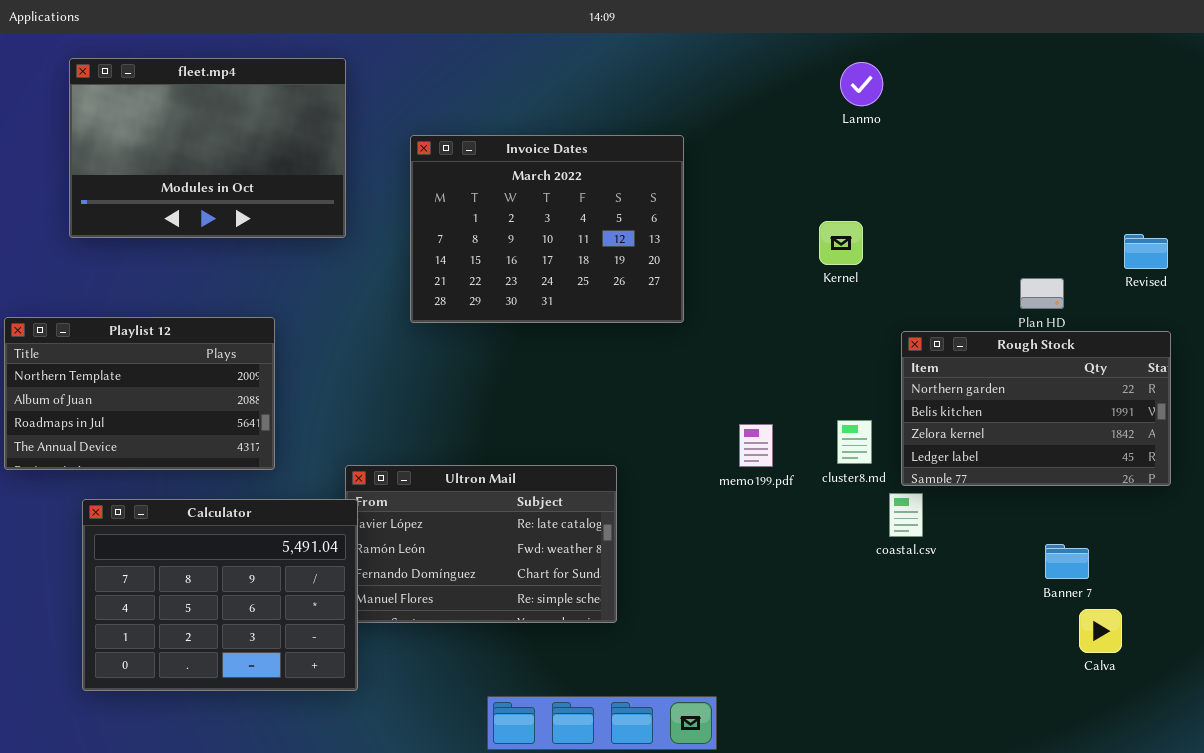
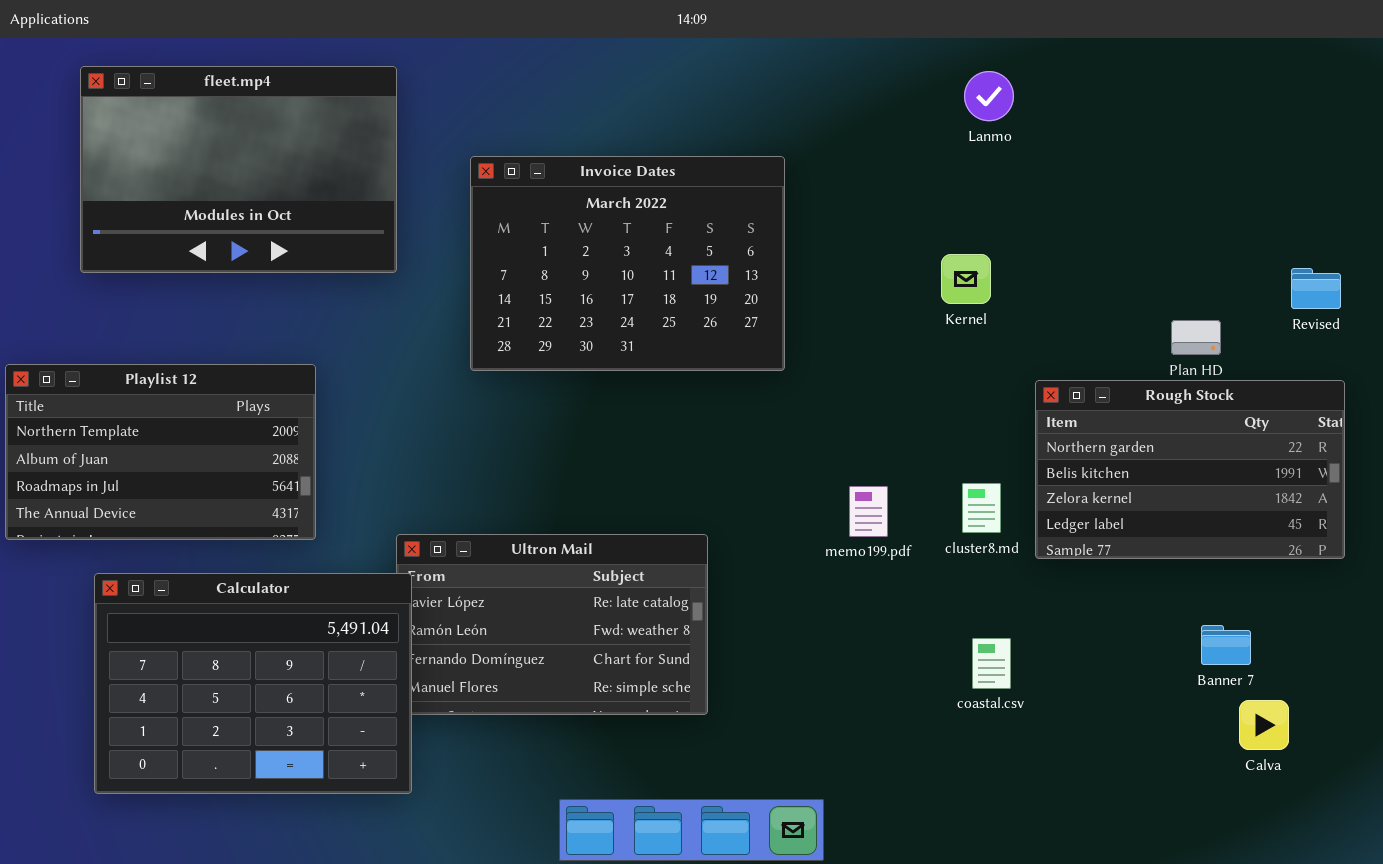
coastal.csv: [889,493,923,537] -> [972,638,1011,689], moved

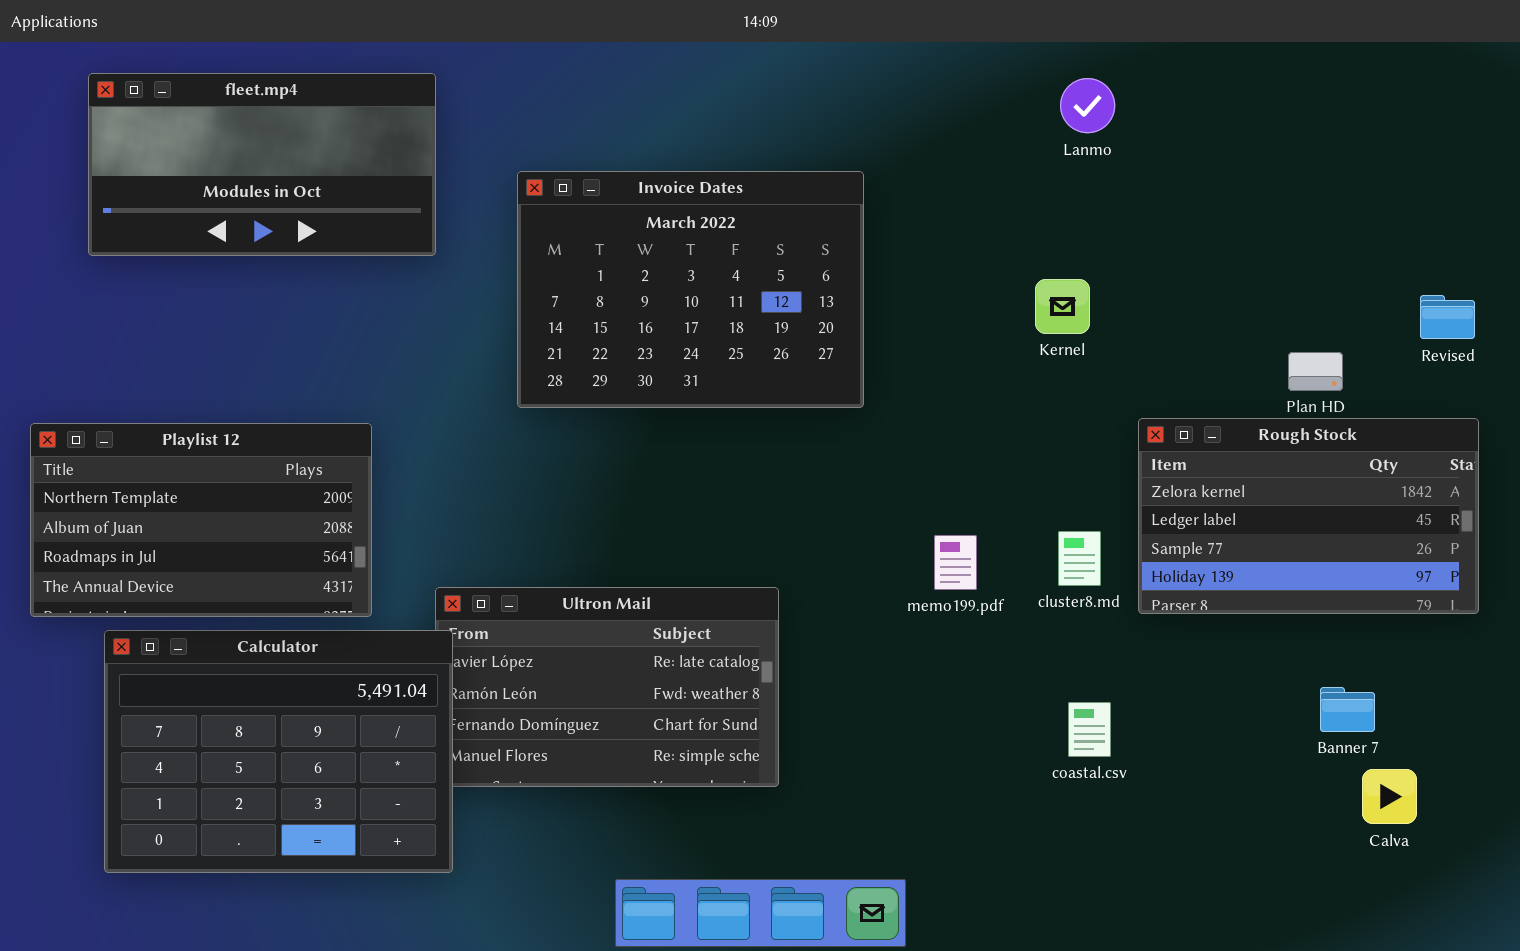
fleet.mp4: [80,66,397,273] -> [88,73,436,256], resized
Playlist 12: [5,364,316,540] -> [30,423,372,617], moved
Rough Stock: [1035,380,1345,559] -> [1138,418,1479,614], scrolled down 2 rows

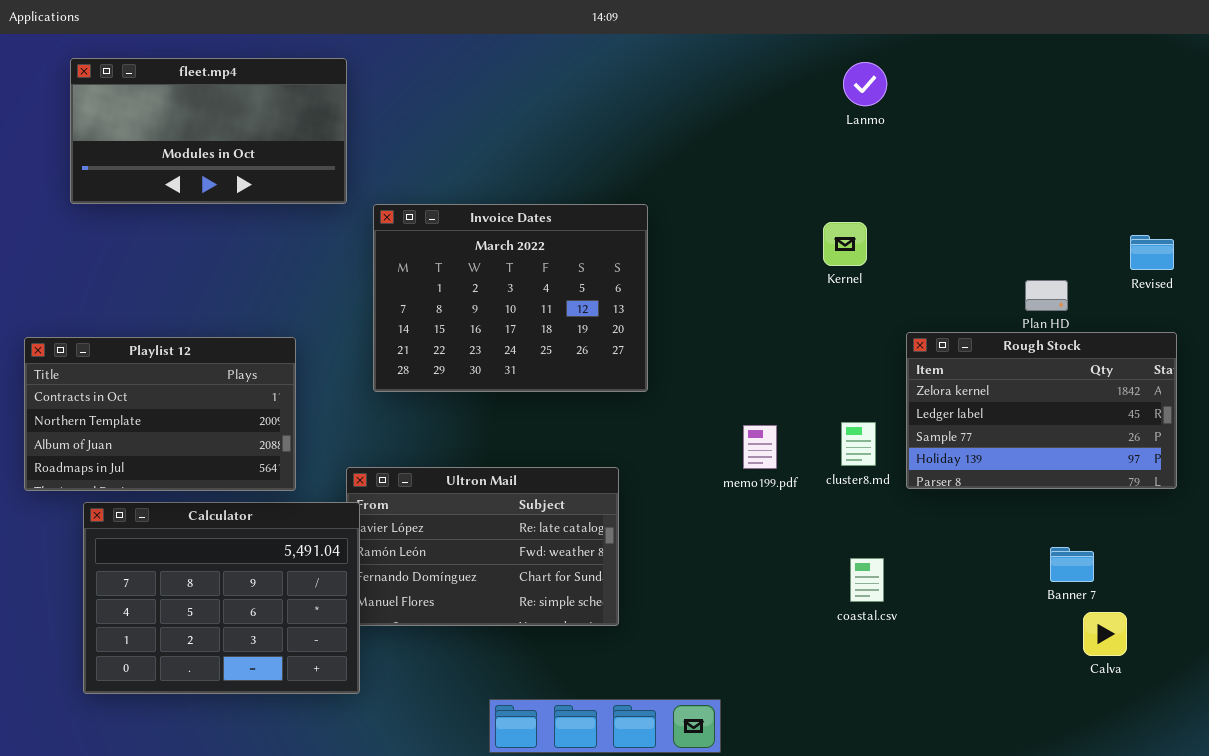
Invoice Dates: [517,171,864,408] -> [373,204,648,392], moved
Playlist 12: [30,423,372,617] -> [24,337,296,491], scrolled up 1 row

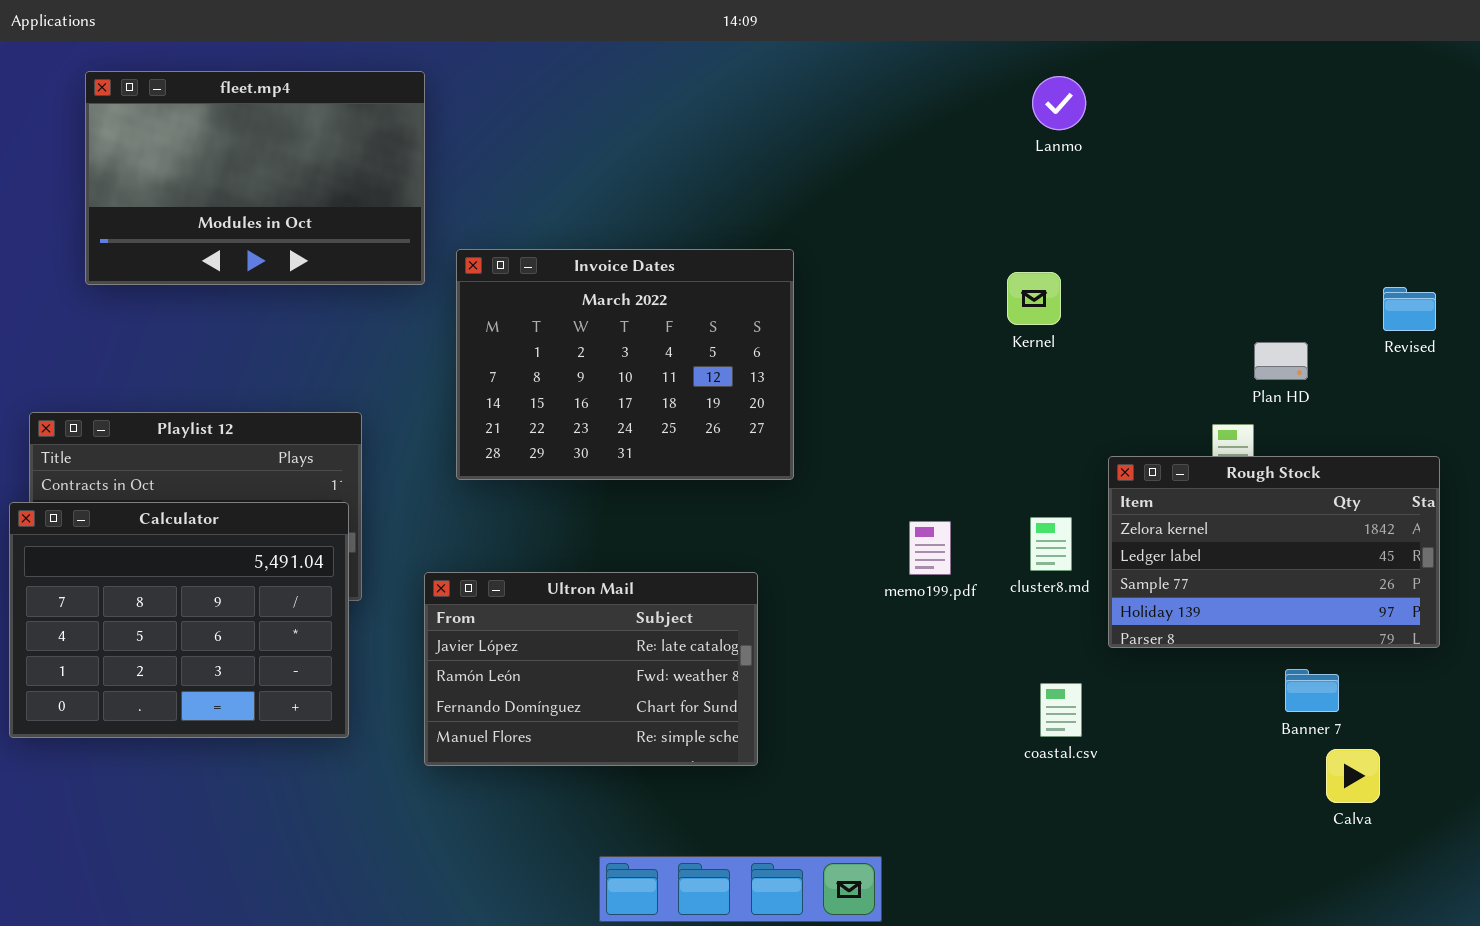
fleet.mp4: [70,58,347,204] -> [85,71,425,285], resized
Rough Stock: [906,332,1177,489] -> [1108,456,1440,648], moved
Calculator: [83,502,360,694] -> [9,502,349,738], moved

